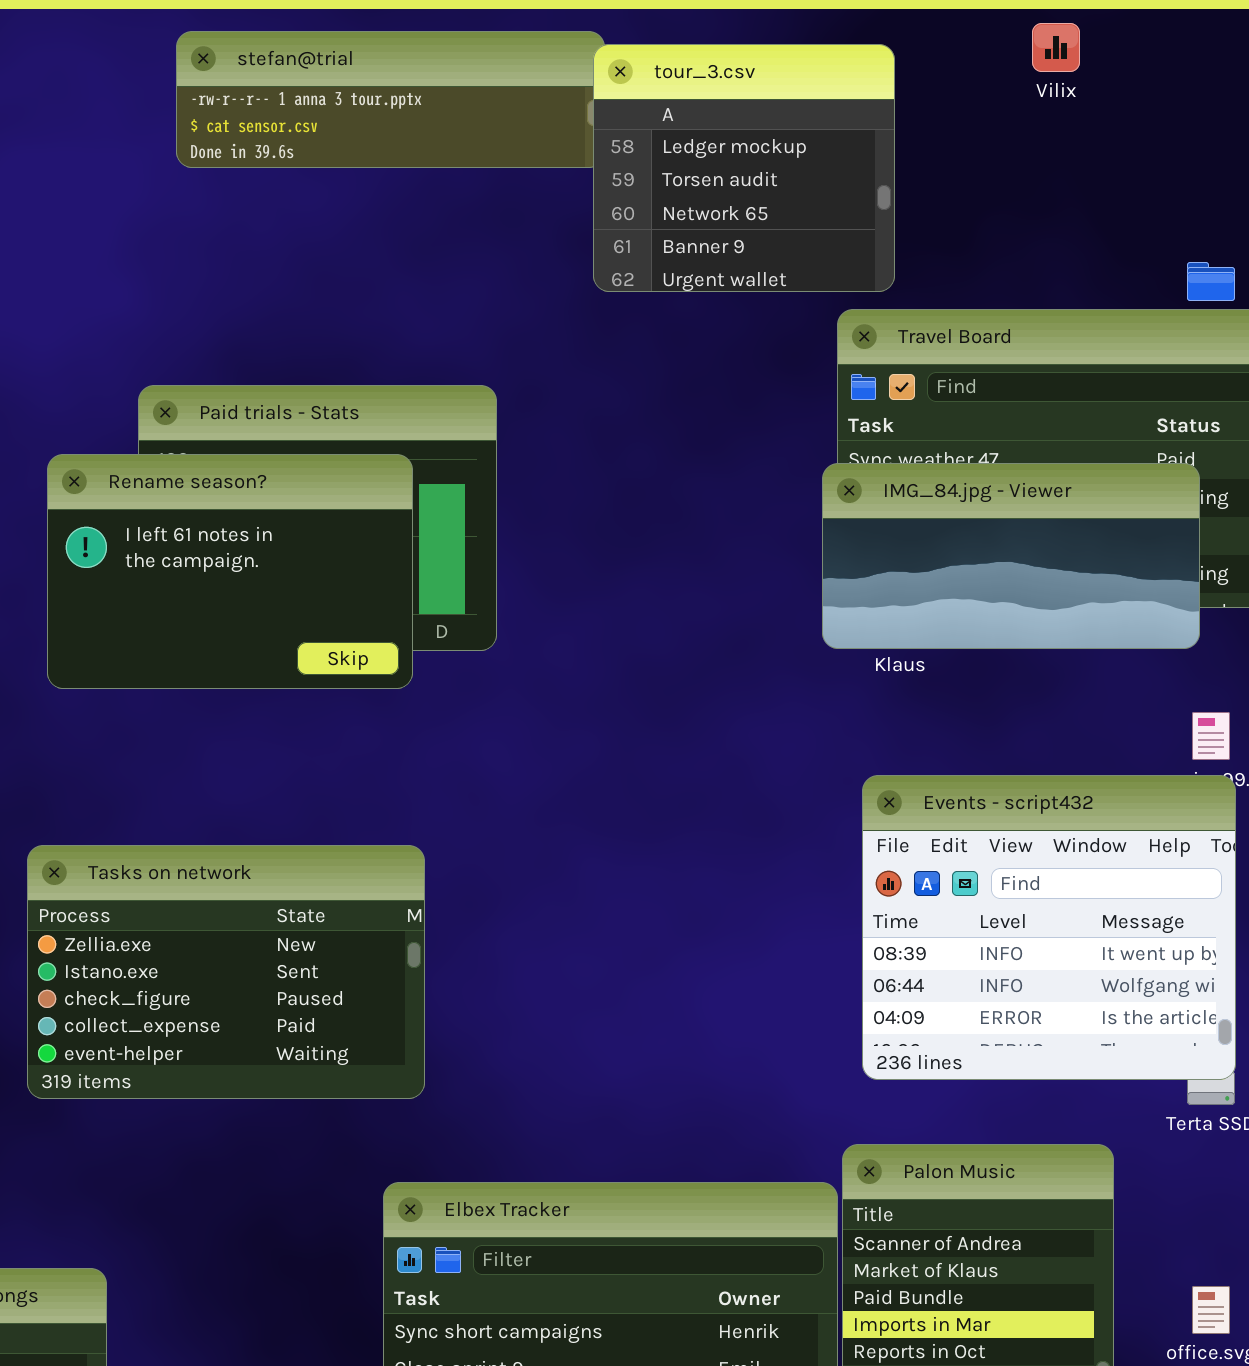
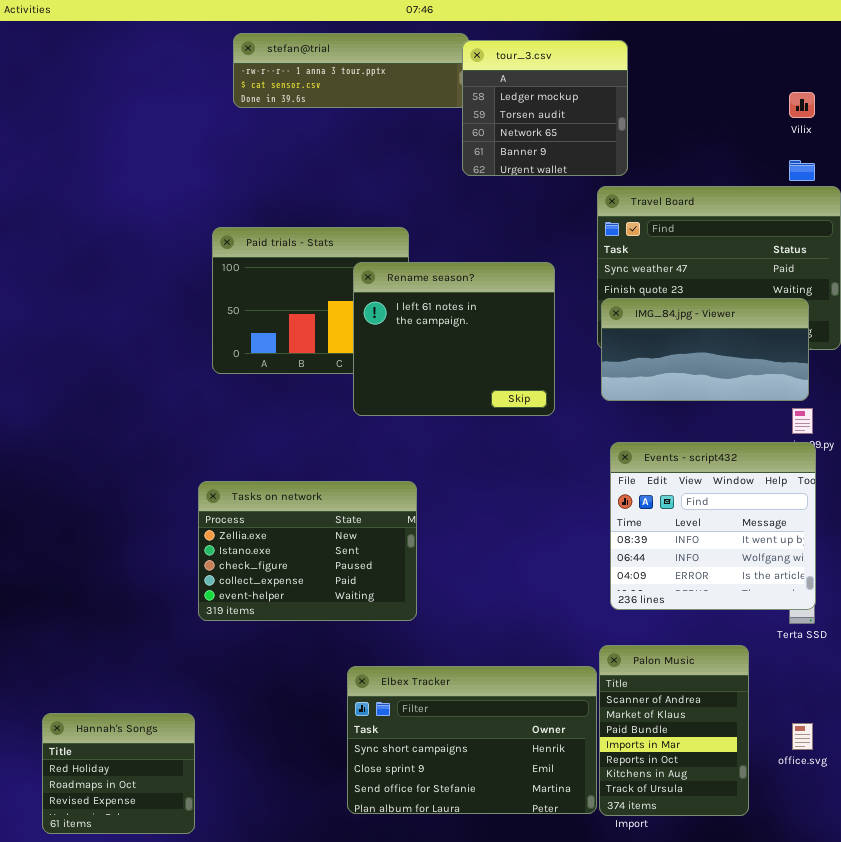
Vilix: [1032,23,1080,72] -> [789,92,815,118], moved
Rename season?: [47,454,413,689] -> [353,262,555,416], moved, resized
IMG_84.jpg - Viewer: [822,463,1200,649] -> [601,298,809,401], moved
Tasks on network: [27,845,425,1099] -> [198,481,417,621], moved

